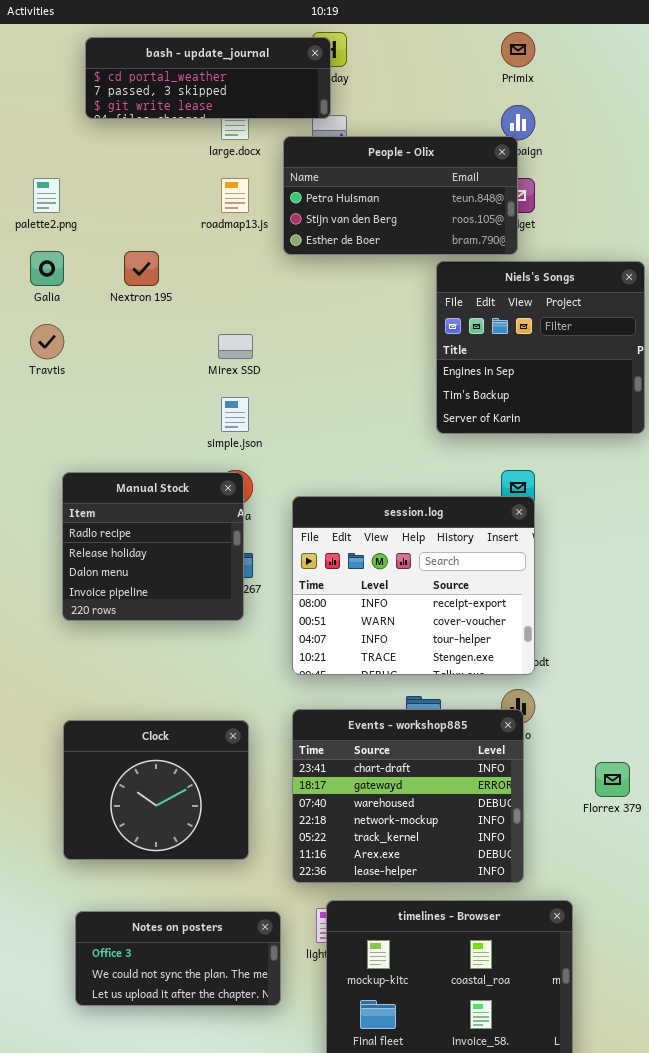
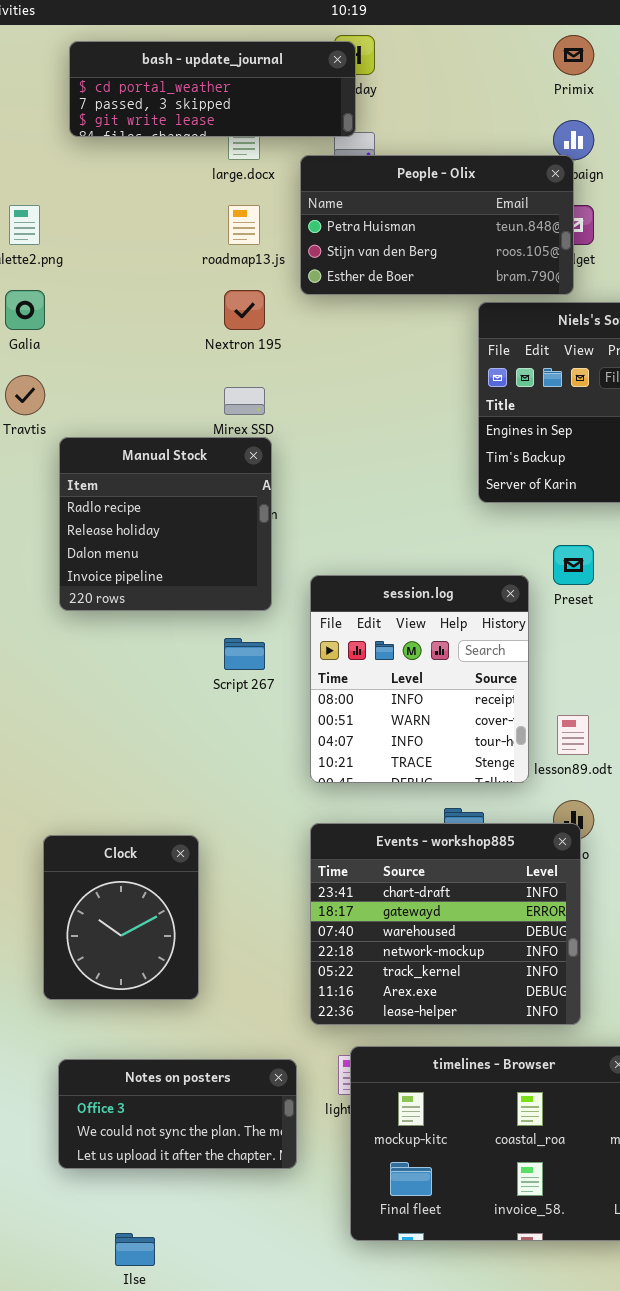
Nextron 195: [124,251,159,286] -> [224,290,265,330], moved
Manual Stock: [62,472,244,621] -> [59,437,272,611], moved
session.log: [292,496,535,675] -> [310,575,529,783], resized
Clock: [63,720,249,860] -> [43,835,199,1000], resized

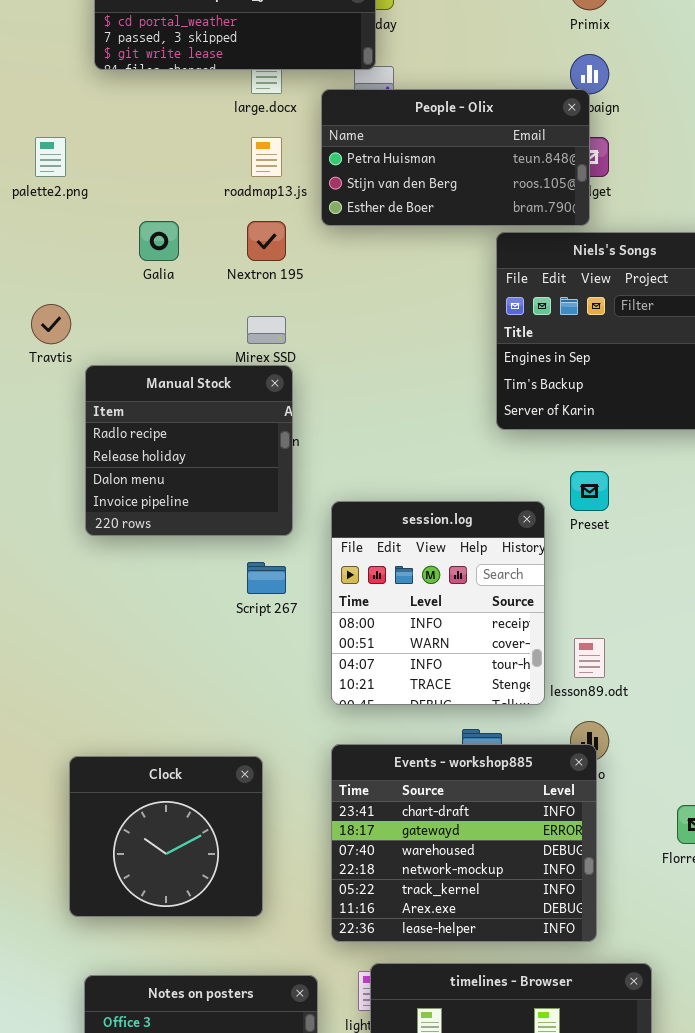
Galia: [5,290,45,330] -> [139,221,179,261], moved
Clock: [43,835,199,1000] -> [69,756,263,917], resized

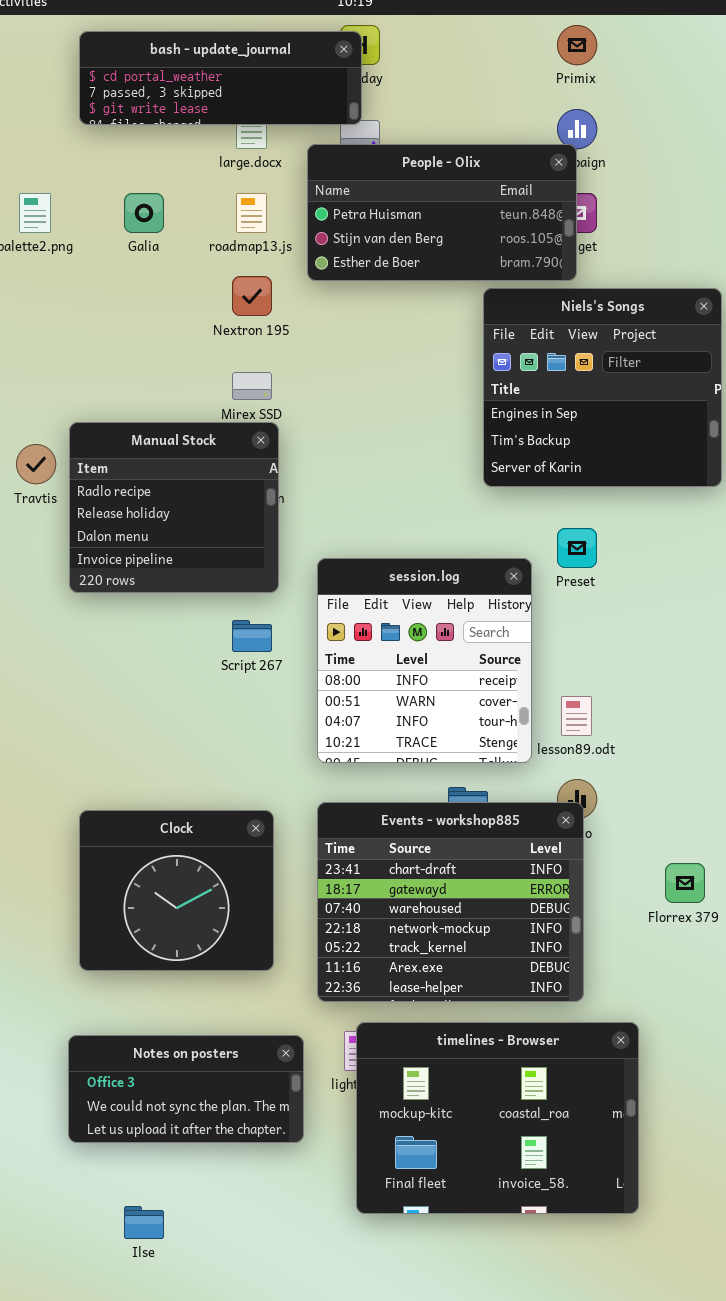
Galia: [139,221,179,261] -> [124,193,164,233], moved
Travtis: [31,304,71,344] -> [16,444,56,484], moved
Clock: [69,756,263,917] -> [79,810,274,971], moved

